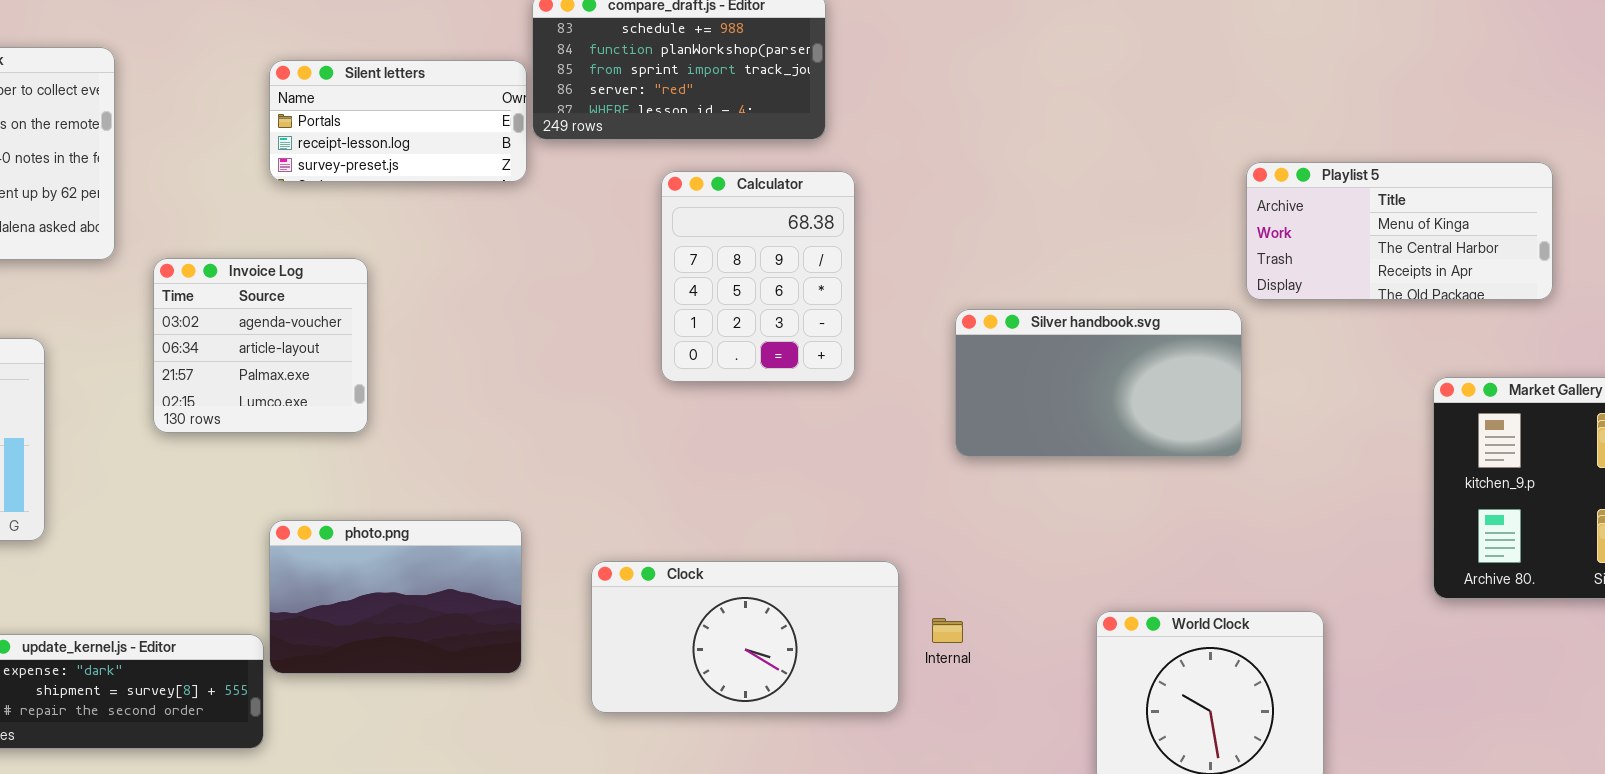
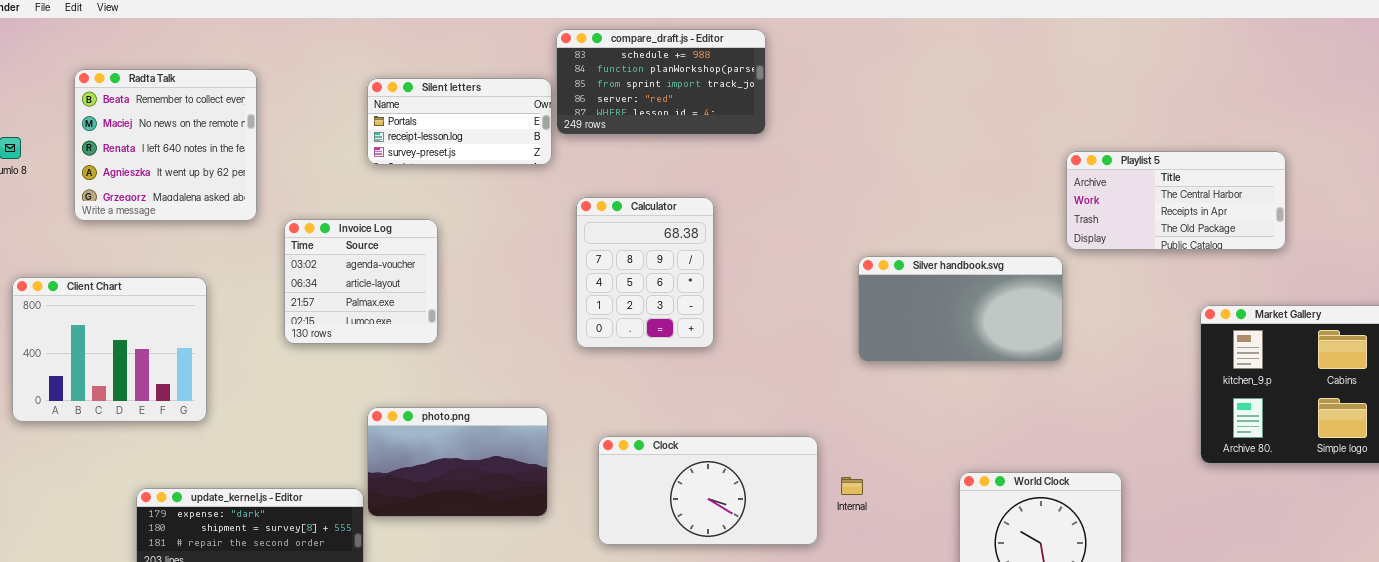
Playlist 5: [1246,162,1553,300] -> [1066,151,1286,250], scrolled down 1 row
Calculator: [661,171,855,382] -> [576,197,714,348], moved

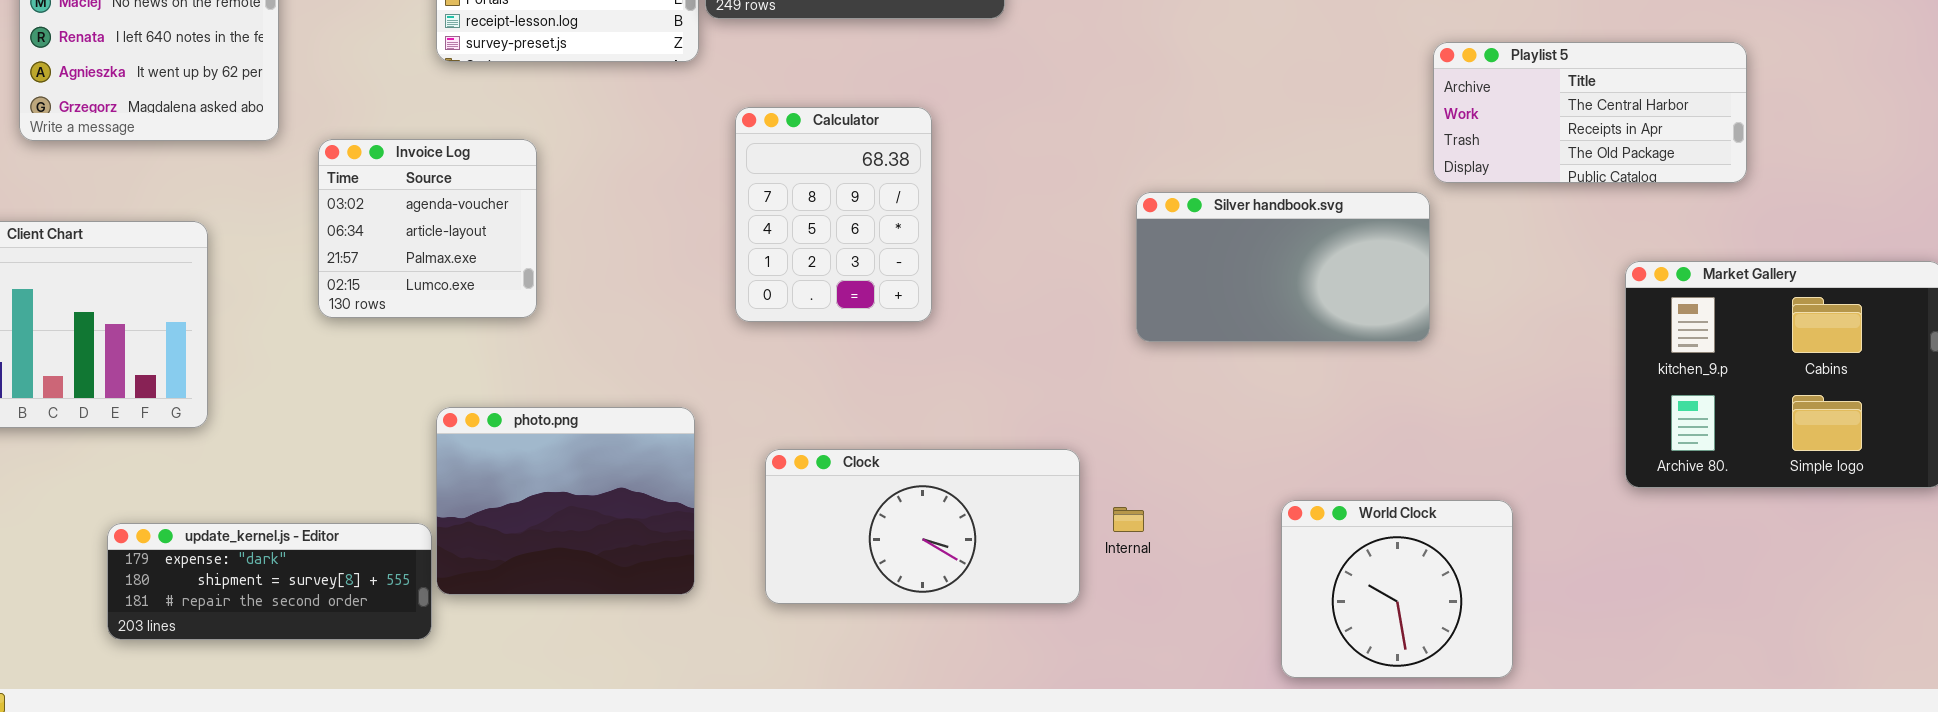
photo.png: [367,407,548,517] -> [436,407,695,595], resized

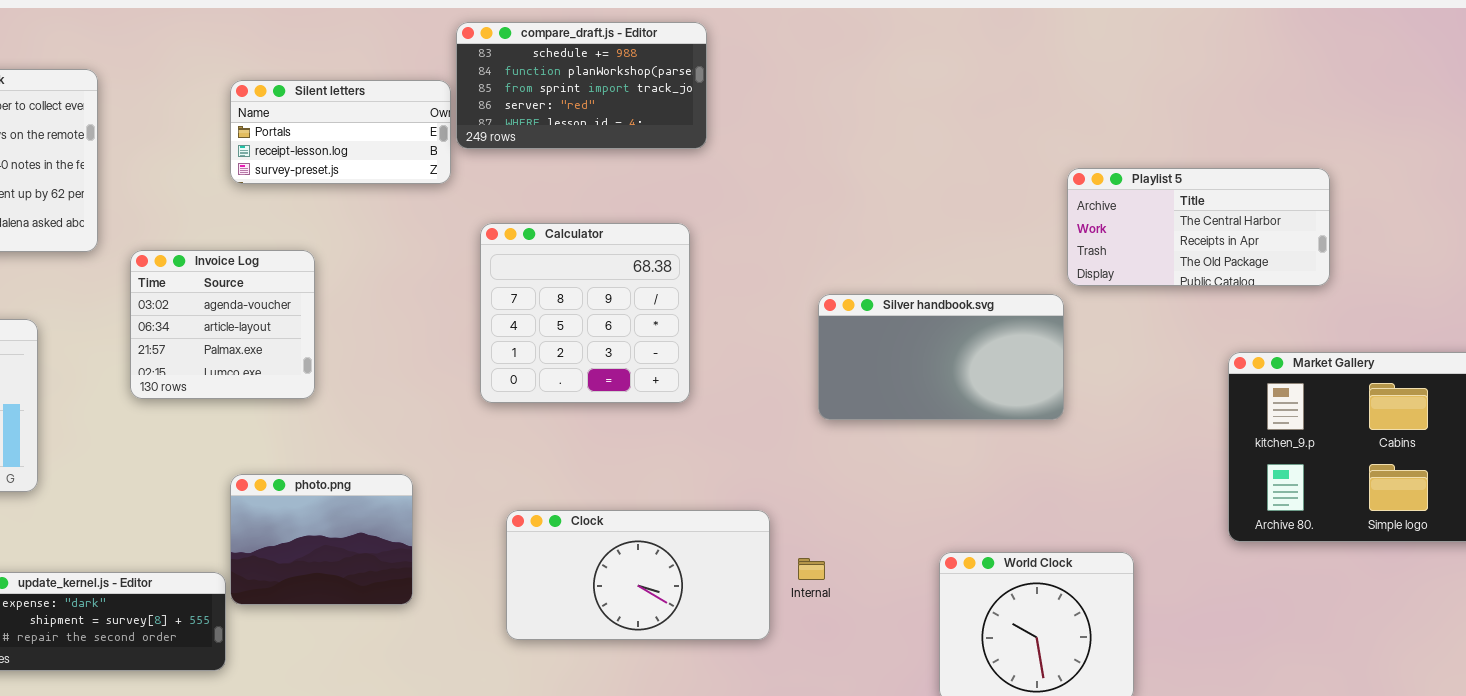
Calculator: [735,107,932,322] -> [480,223,690,403], resized
photo.png: [436,407,695,595] -> [230,474,413,605], resized

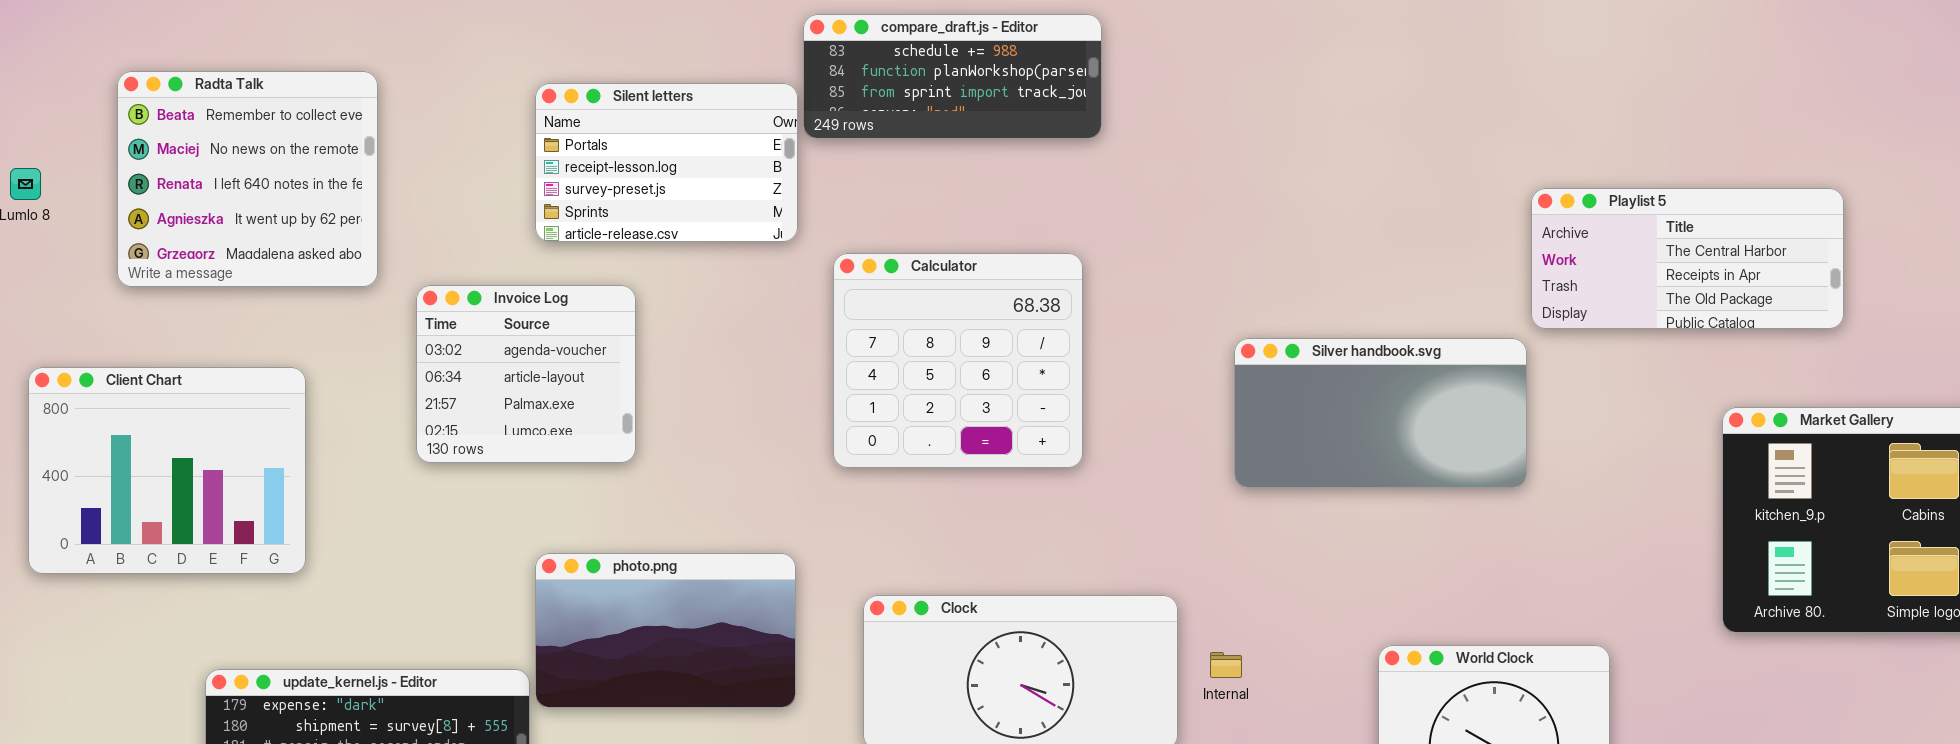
compare_draft.js - Editor: [456,22,707,149] -> [803,14,1102,139], resized
Silent letters: [230,80,451,184] -> [535,83,798,242], resized
photo.png: [230,474,413,605] -> [535,553,796,708], resized

